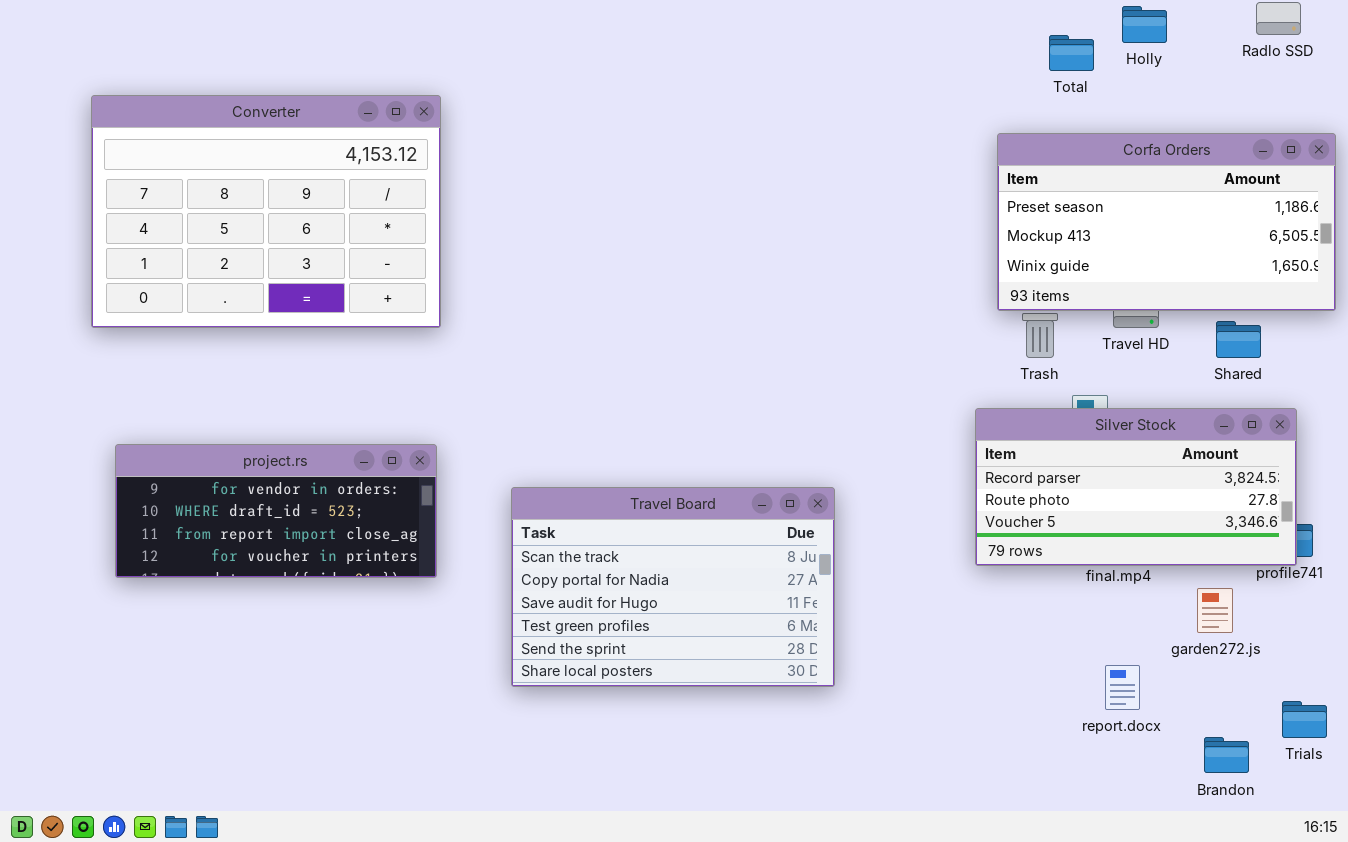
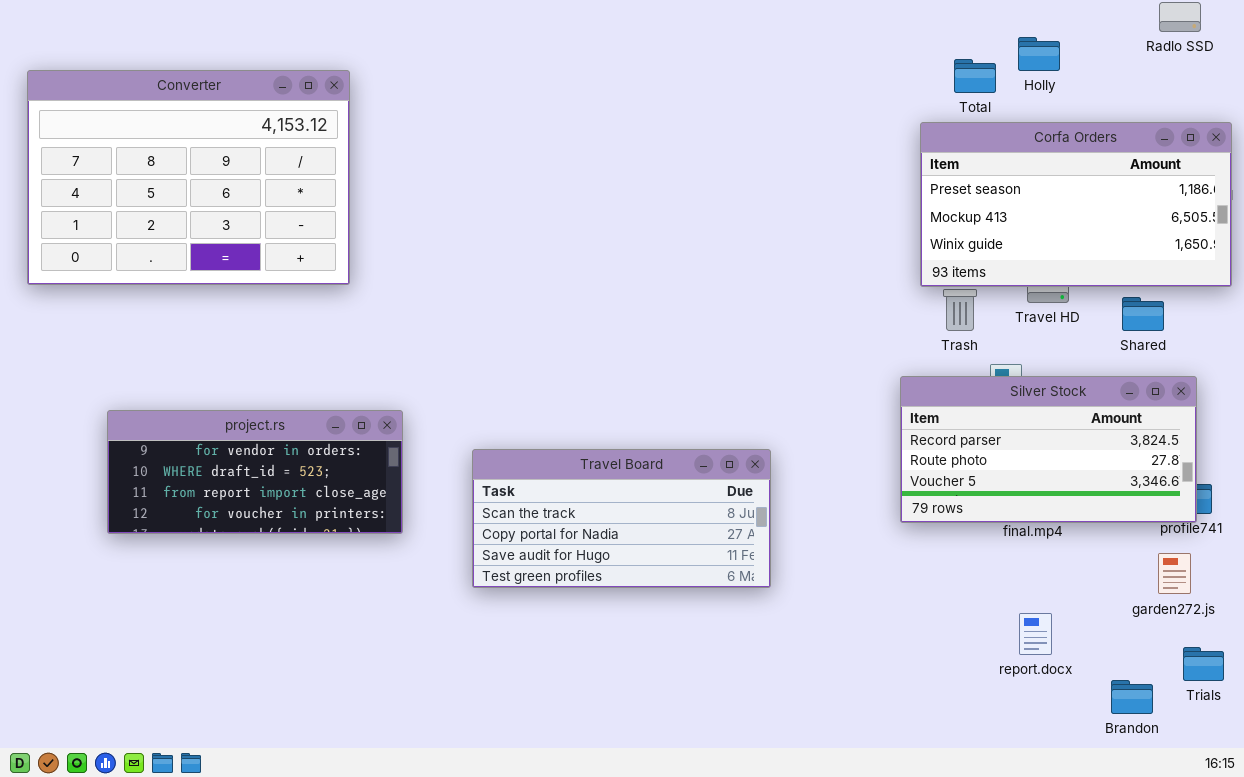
Holly: [1122,6,1167,43] -> [1018,37,1060,71], moved
Total: [1049,35,1094,71] -> [954,59,996,93], moved
Converter: [91,95,441,328] -> [27,70,350,285], moved
Travel Board: [511,487,835,687] -> [472,449,771,588], resized
garden272.js: [1197,588,1233,633] -> [1158,553,1191,594], moved

